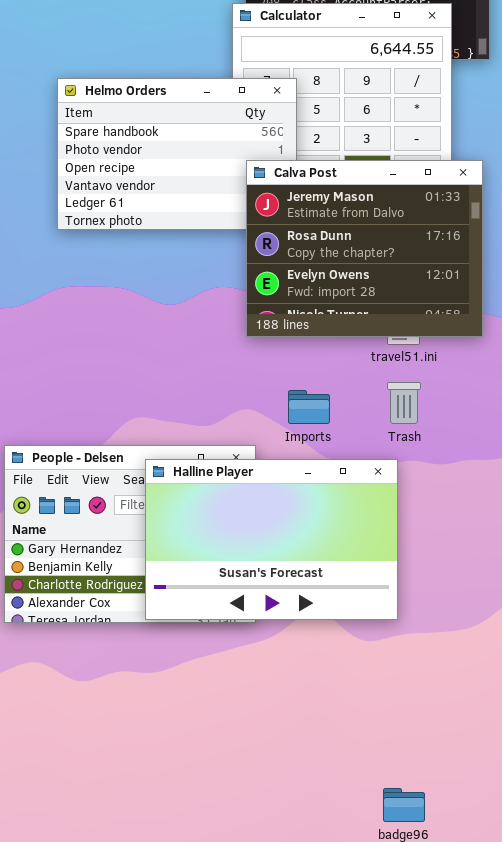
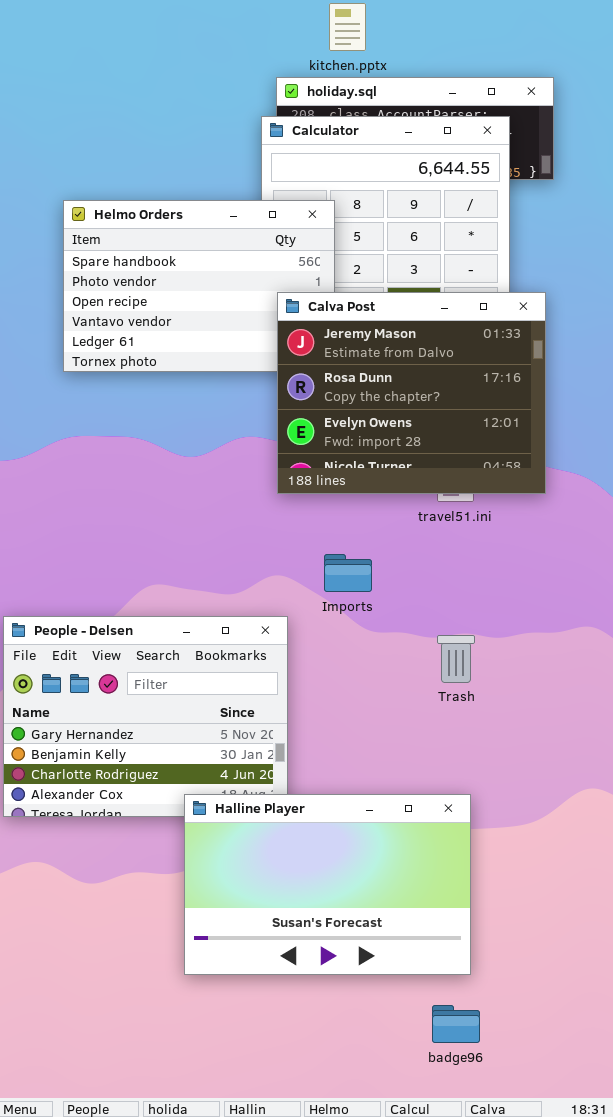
Trash: [387,382,421,424] -> [437,635,475,683], moved
Halline Player: [145,459,398,620] -> [184,794,471,975], moved

